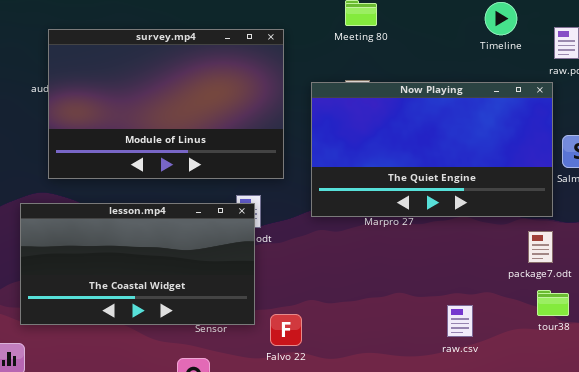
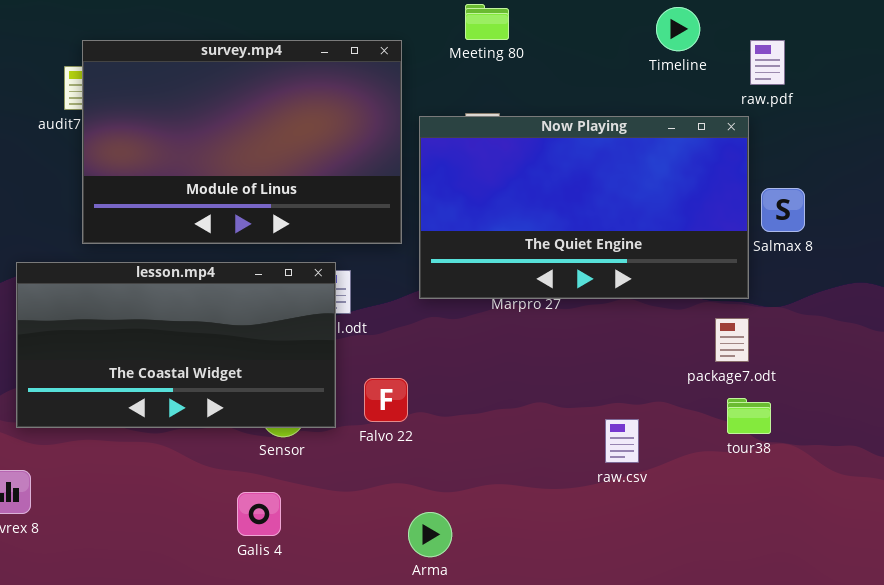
survey.mp4: [48,29,284,179] -> [82,40,402,244], moved
lesson.mp4: [20,203,255,325] -> [16,262,336,428], moved
Falvo 22: [270,314,302,346] -> [364,378,408,422], moved

